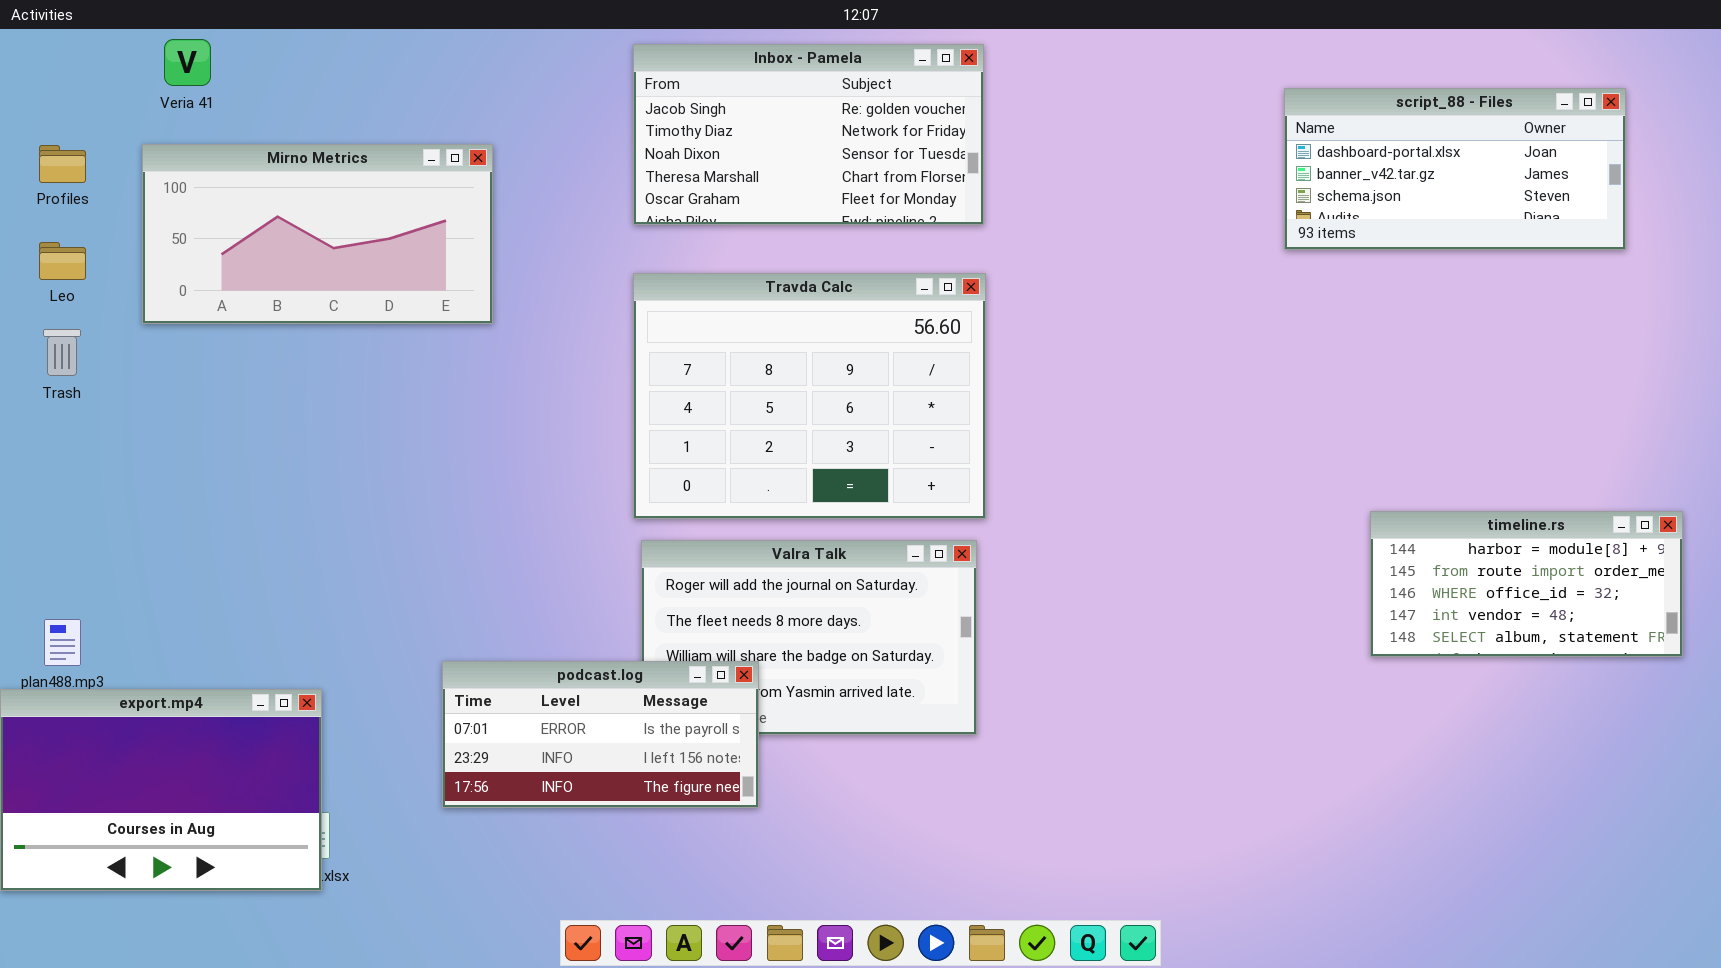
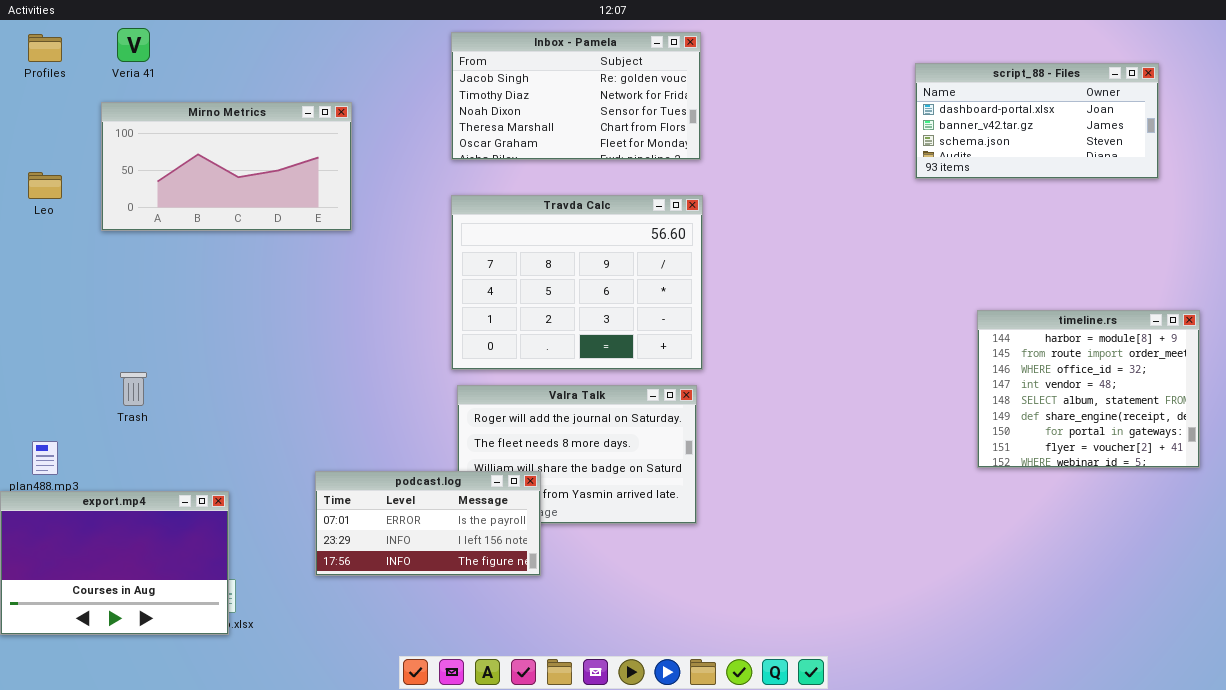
Profiles: [39,145,86,183] -> [28,34,62,62], moved
Trash: [43,329,81,376] -> [120,372,147,406], moved
timeline.rs: [1370,511,1683,657] -> [977,310,1200,468], resized

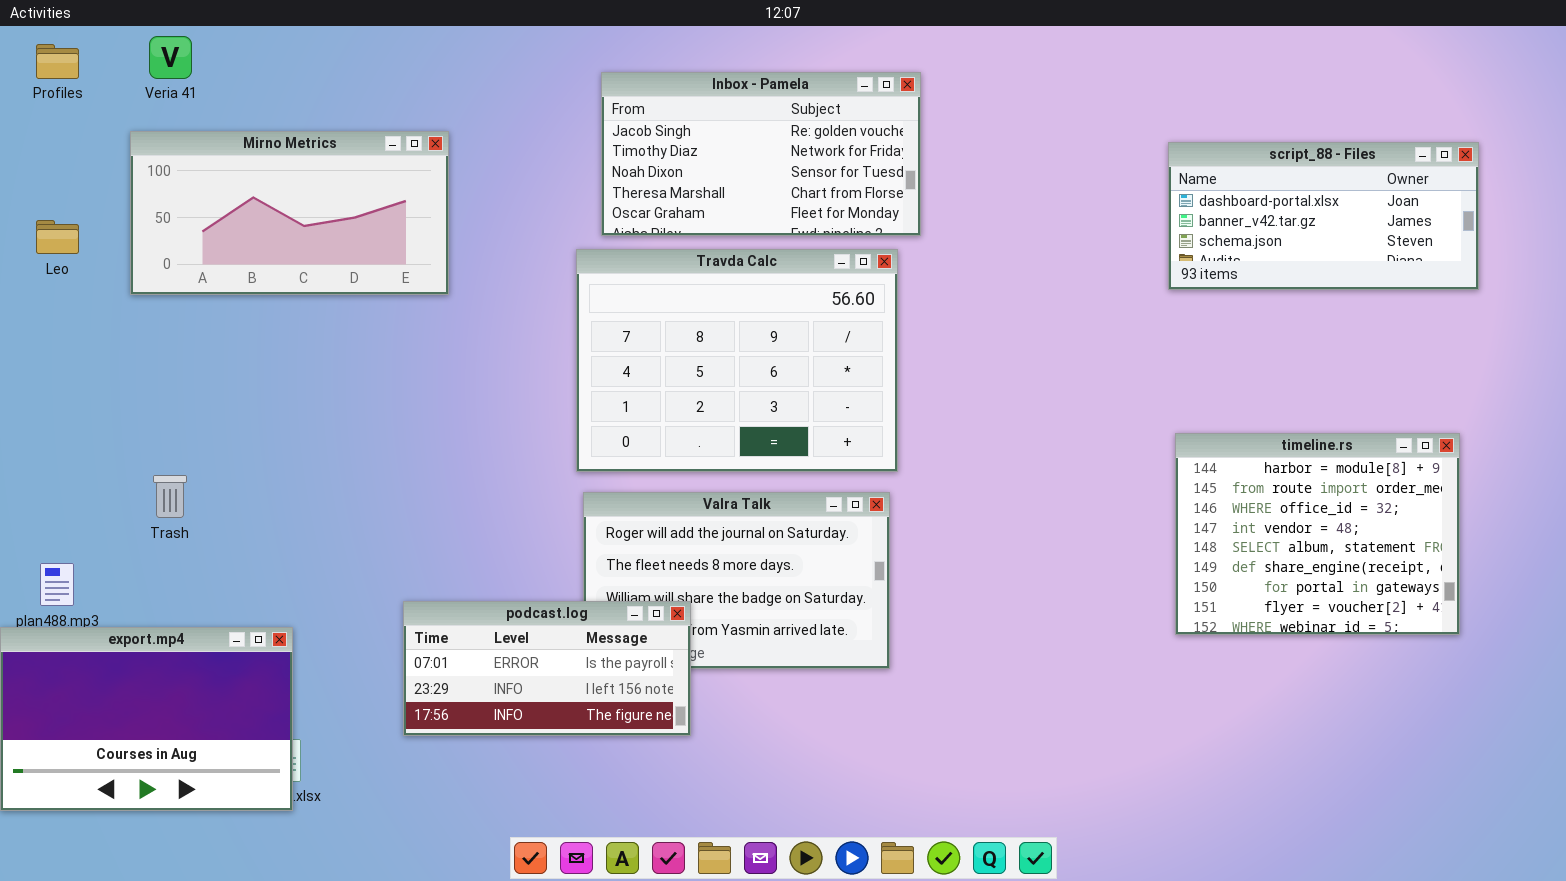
Inbox - Pamela: [451,32,701,160] -> [601,72,921,236], moved
script_88 - Files: [915,63,1159,179] -> [1168,142,1479,290], moved
timeline.rs: [977,310,1200,468] -> [1175,433,1460,635], moved

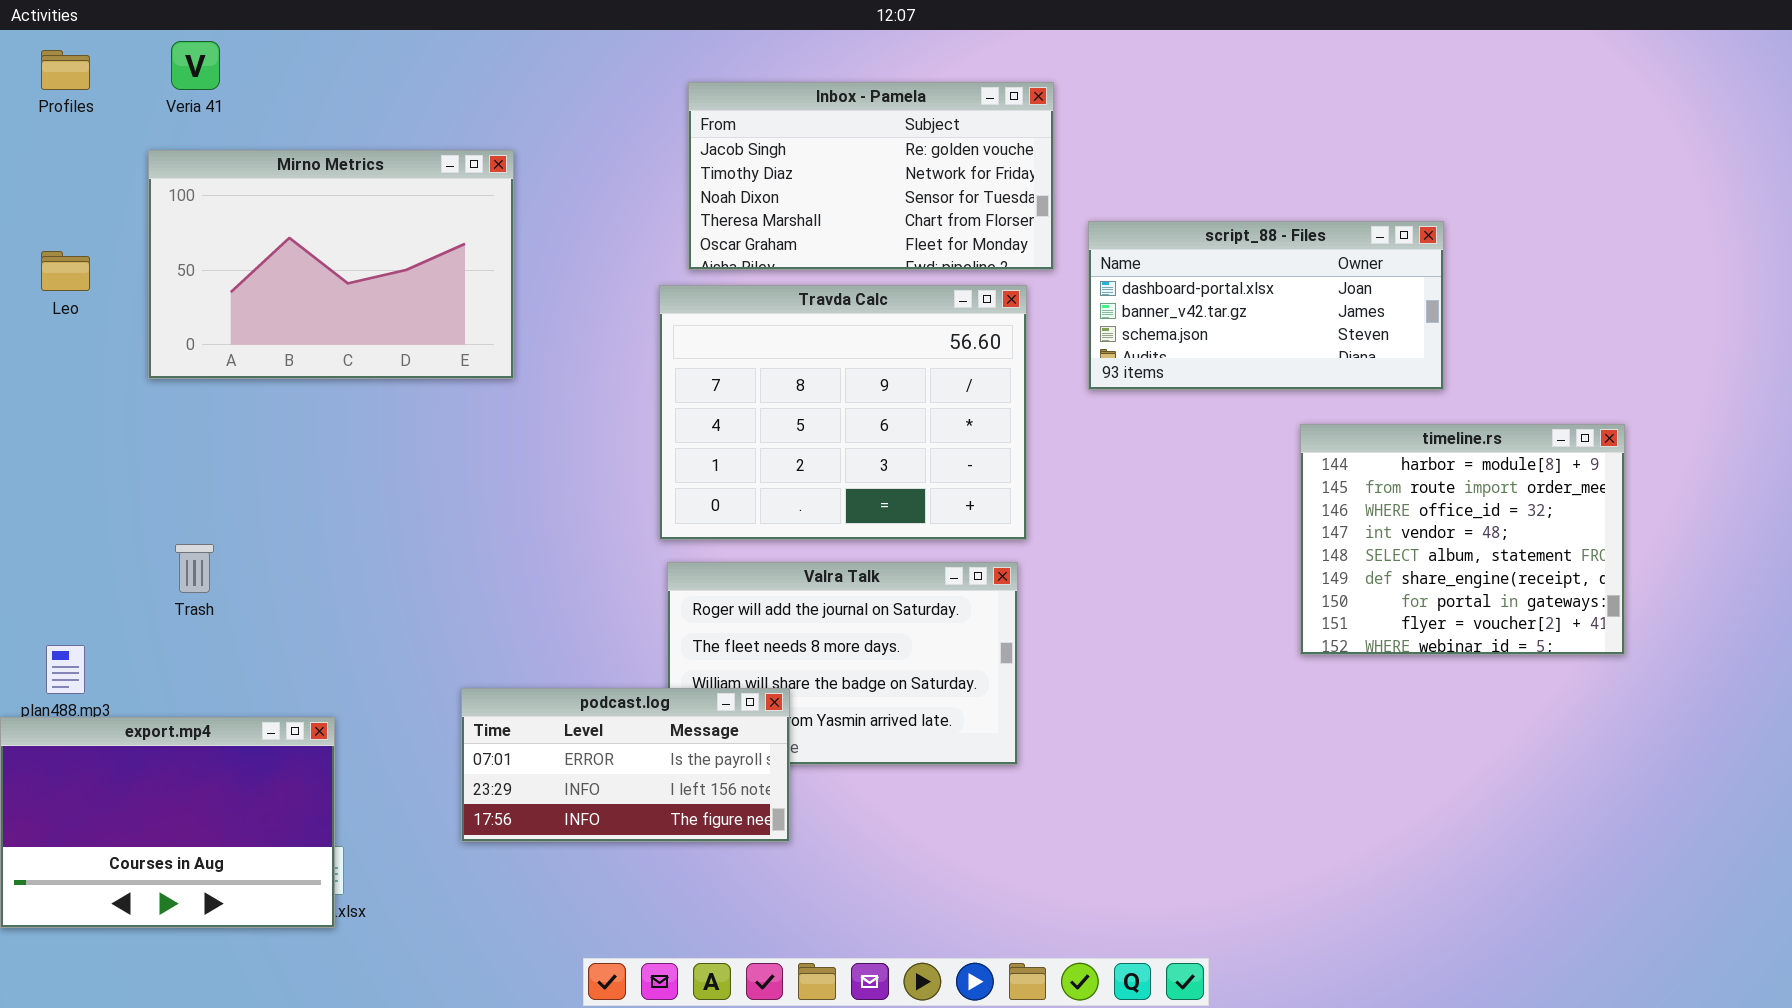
Mirno Metrics: [130,131,449,295] -> [148,150,514,379], resized
script_88 - Files: [1168,142,1479,290] -> [1088,221,1444,390], moved
timeline.rs: [1175,433,1460,635] -> [1300,424,1625,655], moved

